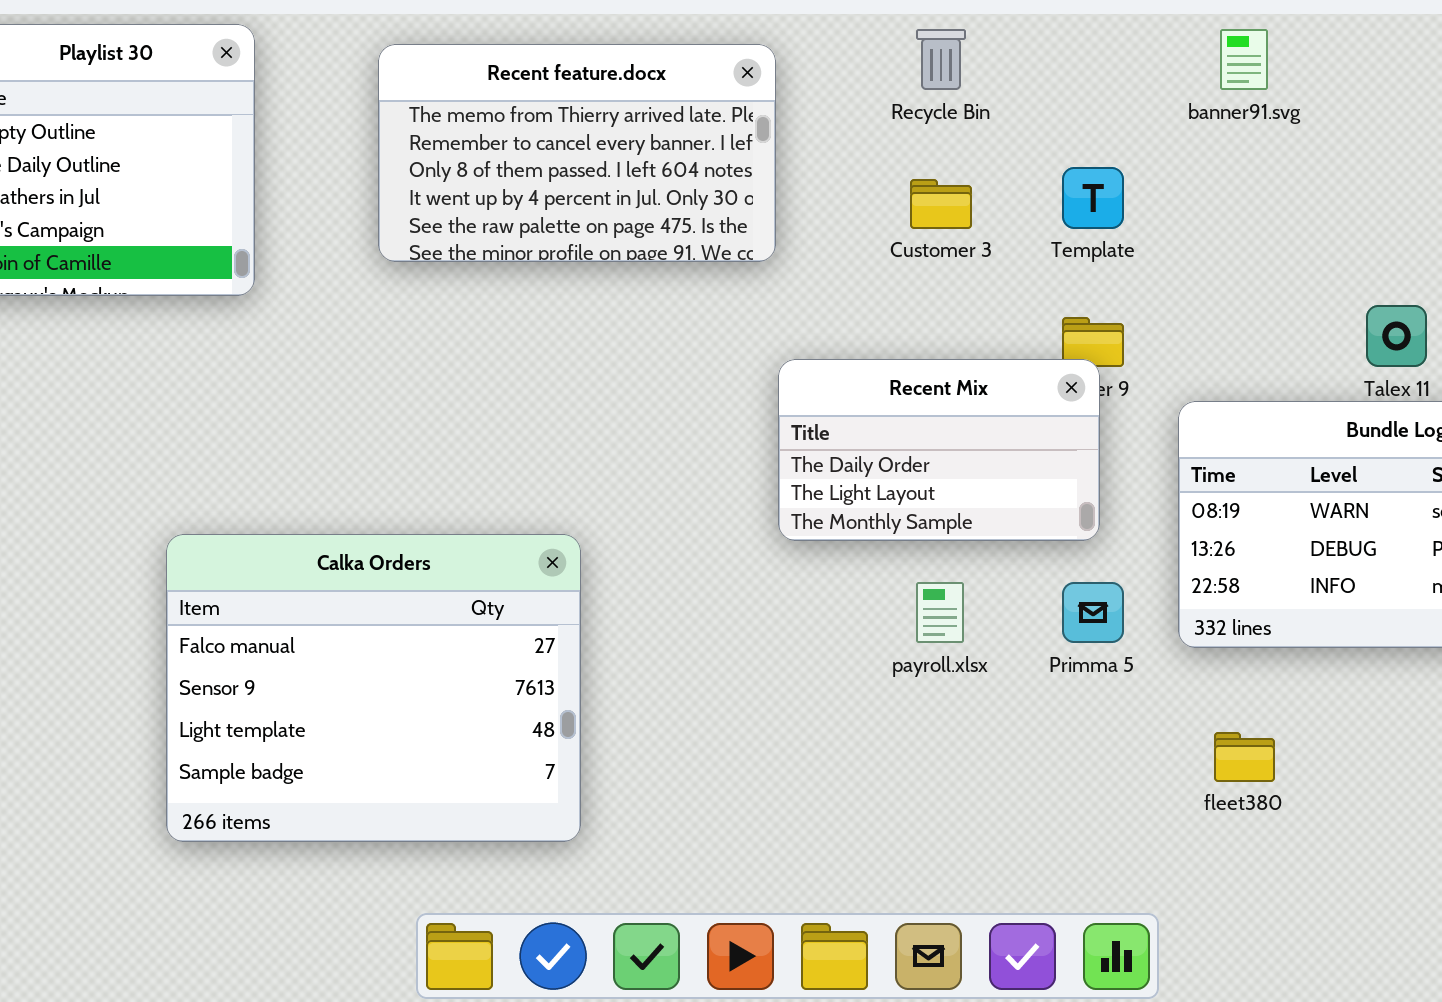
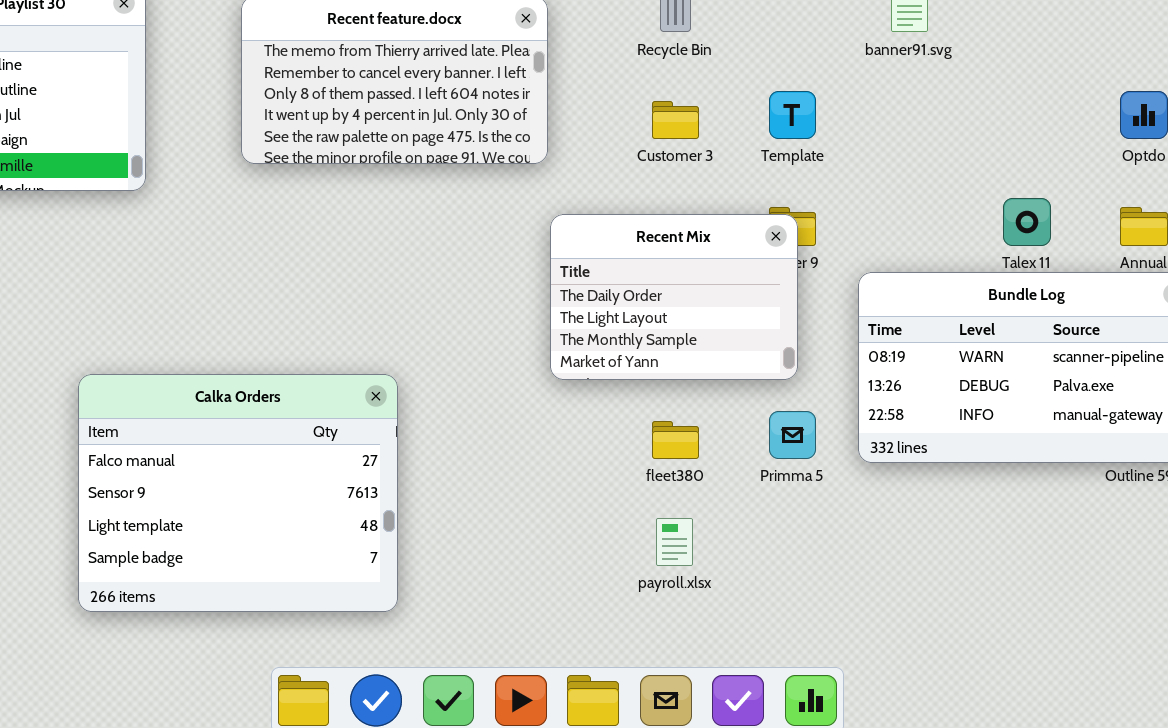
Recent Mix: [778,359,1100,541] -> [550,214,798,380], resized
payroll.xlsx: [916,582,964,643] -> [656,518,693,566], moved
fleet380: [1214,732,1275,782] -> [652,421,699,459], moved

